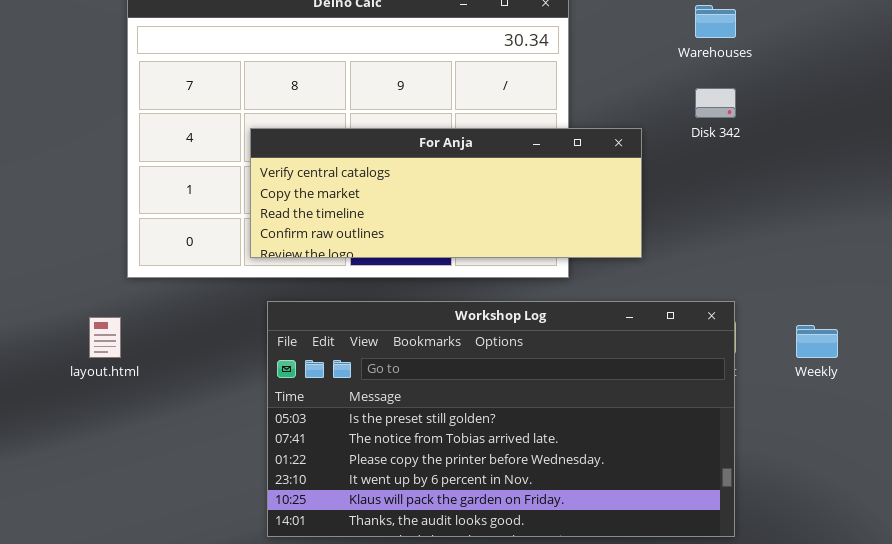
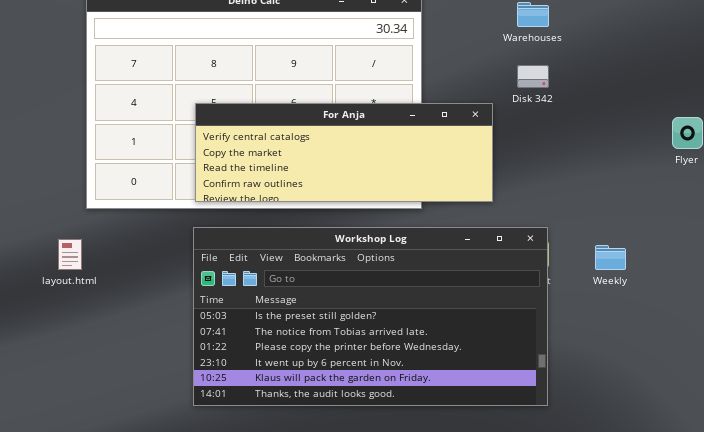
For Anja: [250,128,642,258] -> [195,103,493,202], moved

